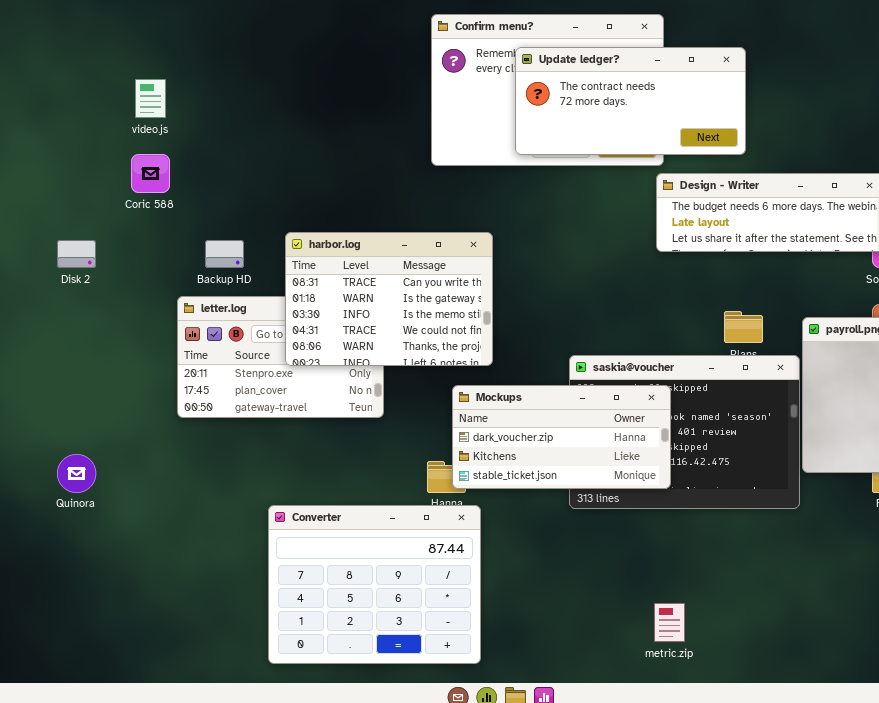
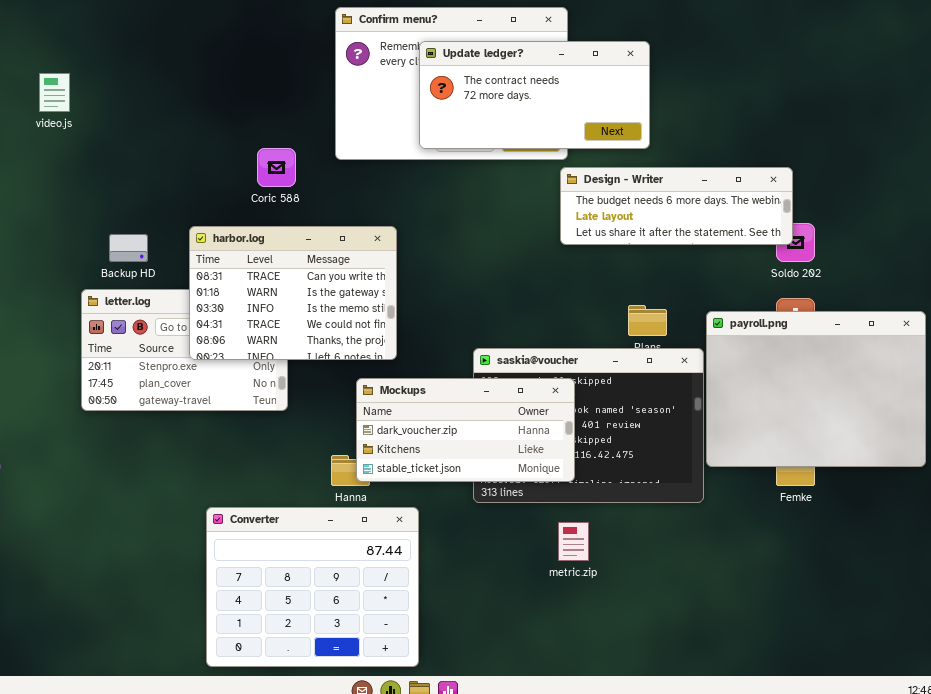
Coric 588: [131,154,170,193] -> [257,148,296,187], moved
Converter: [268,505,481,664] -> [206,507,419,667], moved
metric.zip: [654,603,685,642] -> [558,522,589,561], moved

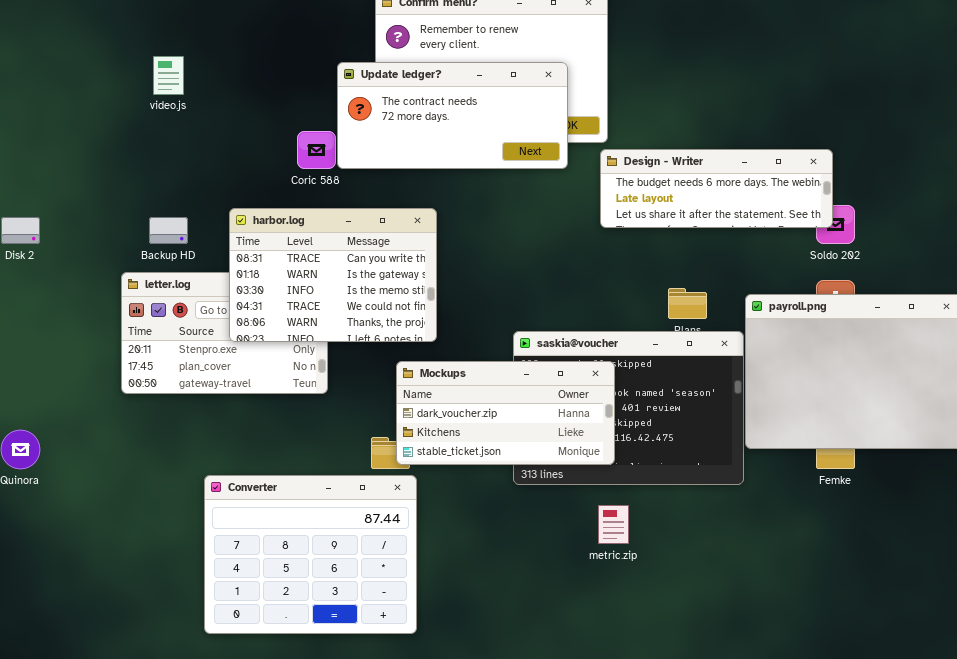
Update ledger?: [419,41,650,149] -> [337,62,568,169], moved
video.js: [39,73,70,112] -> [153,56,184,95], moved
Converter: [206,507,419,667] -> [204,475,417,634], moved

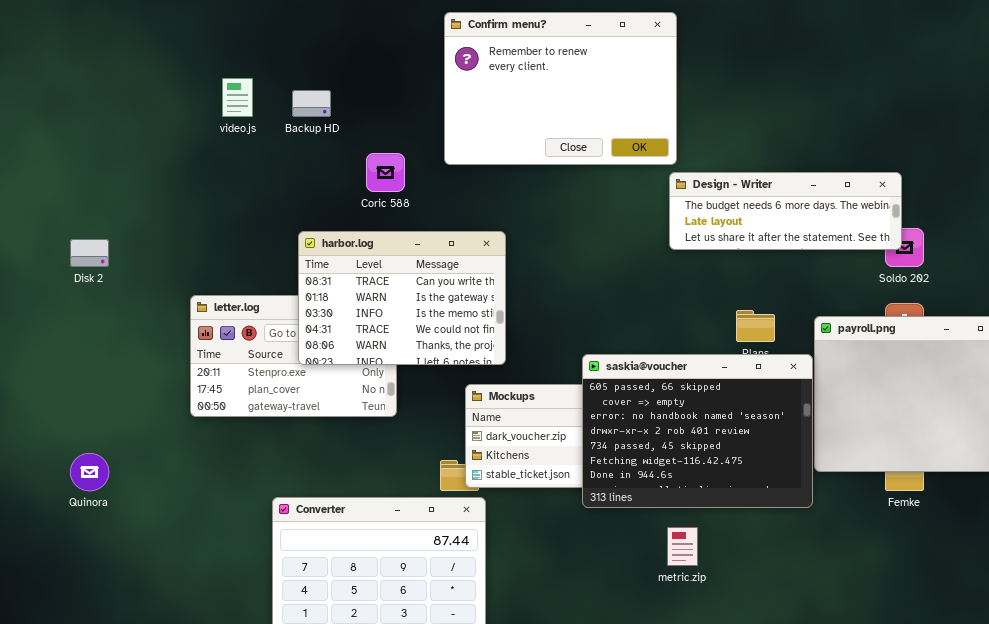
Update ledger?: [337,62,568,169] -> none, closed
Backup HD: [149,217,188,244] -> [292,90,331,117], moved
saskia@voucher: [513,331,744,485] -> [582,354,813,508], raised

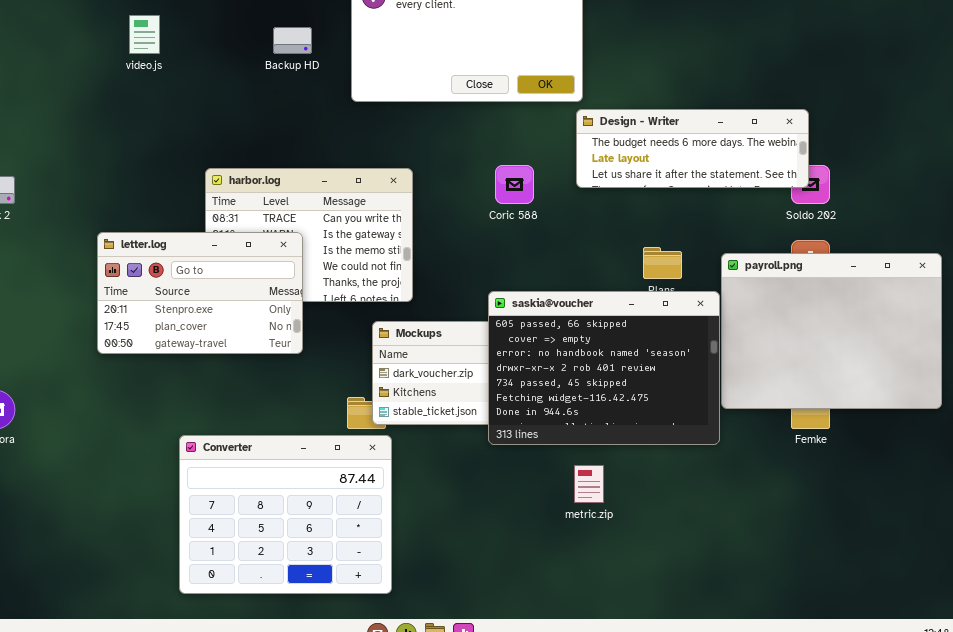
Backup HD: [292,90,331,117] -> [273,27,312,54], moved
Coric 588: [366,153,405,192] -> [495,165,534,204], moved
letter.log: [190,295,397,417] -> [97,232,303,354], raised

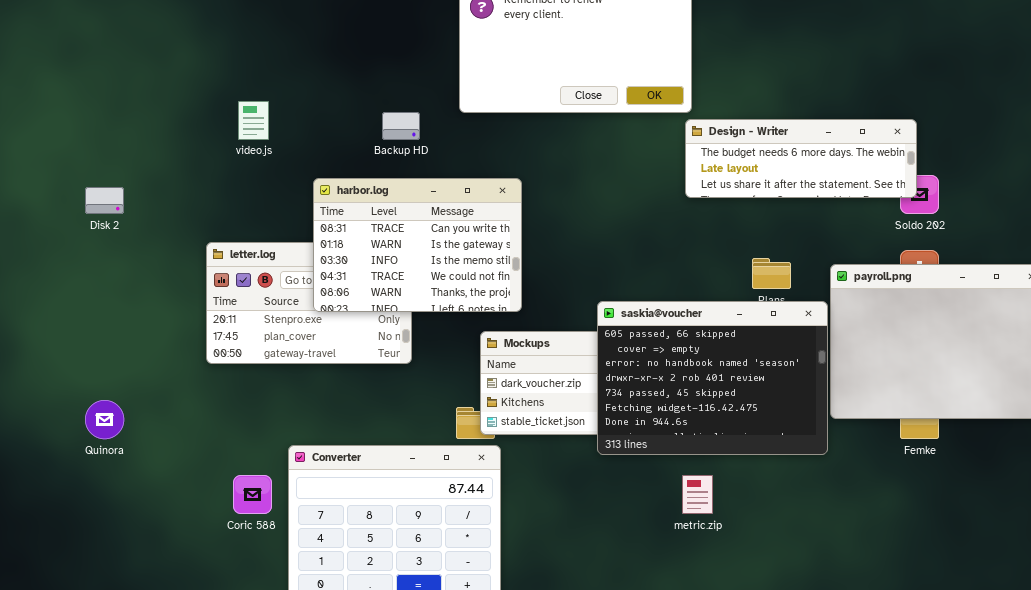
video.js: [129,15,160,54] -> [238,101,269,140], moved
Backup HD: [273,27,312,54] -> [382,112,420,140], moved
Coric 588: [495,165,534,204] -> [233,475,272,514], moved
harbor.log: [205,168,413,302] -> [313,178,522,312], raised

